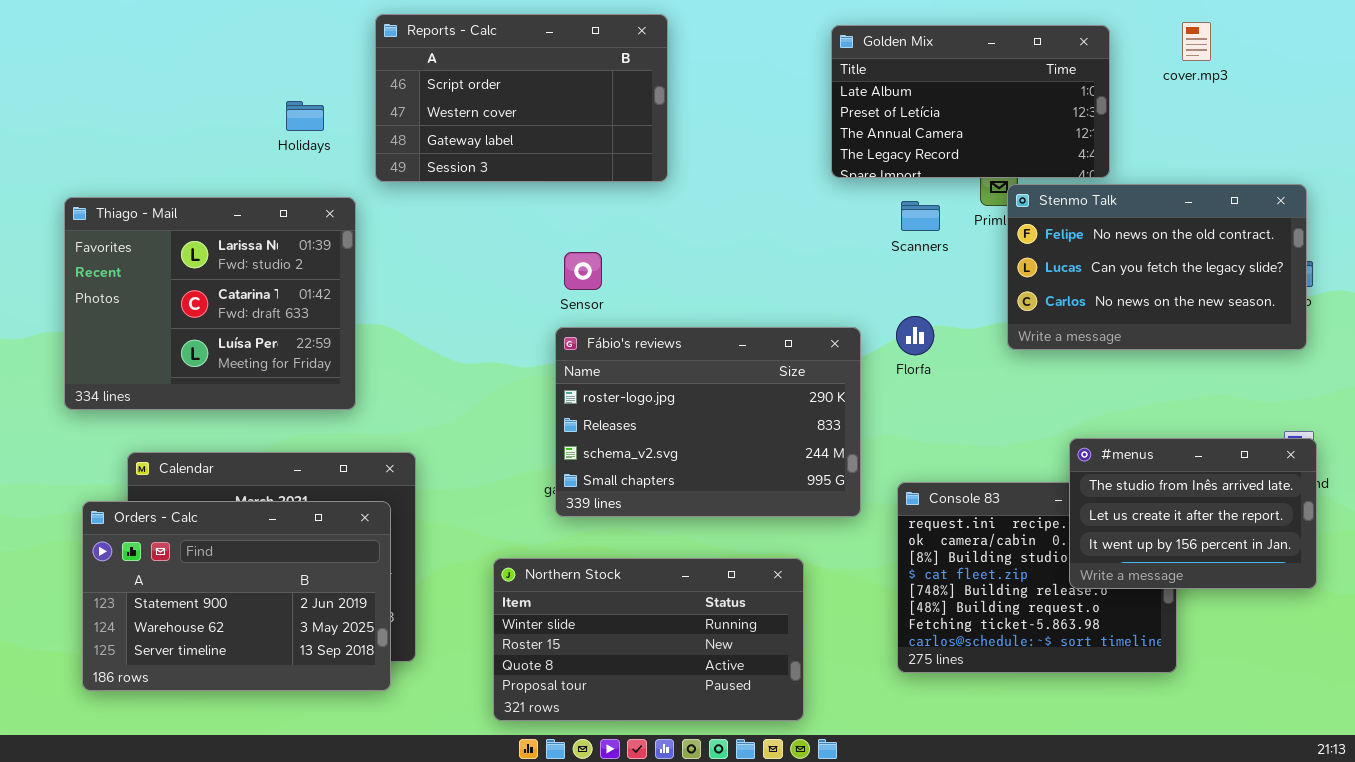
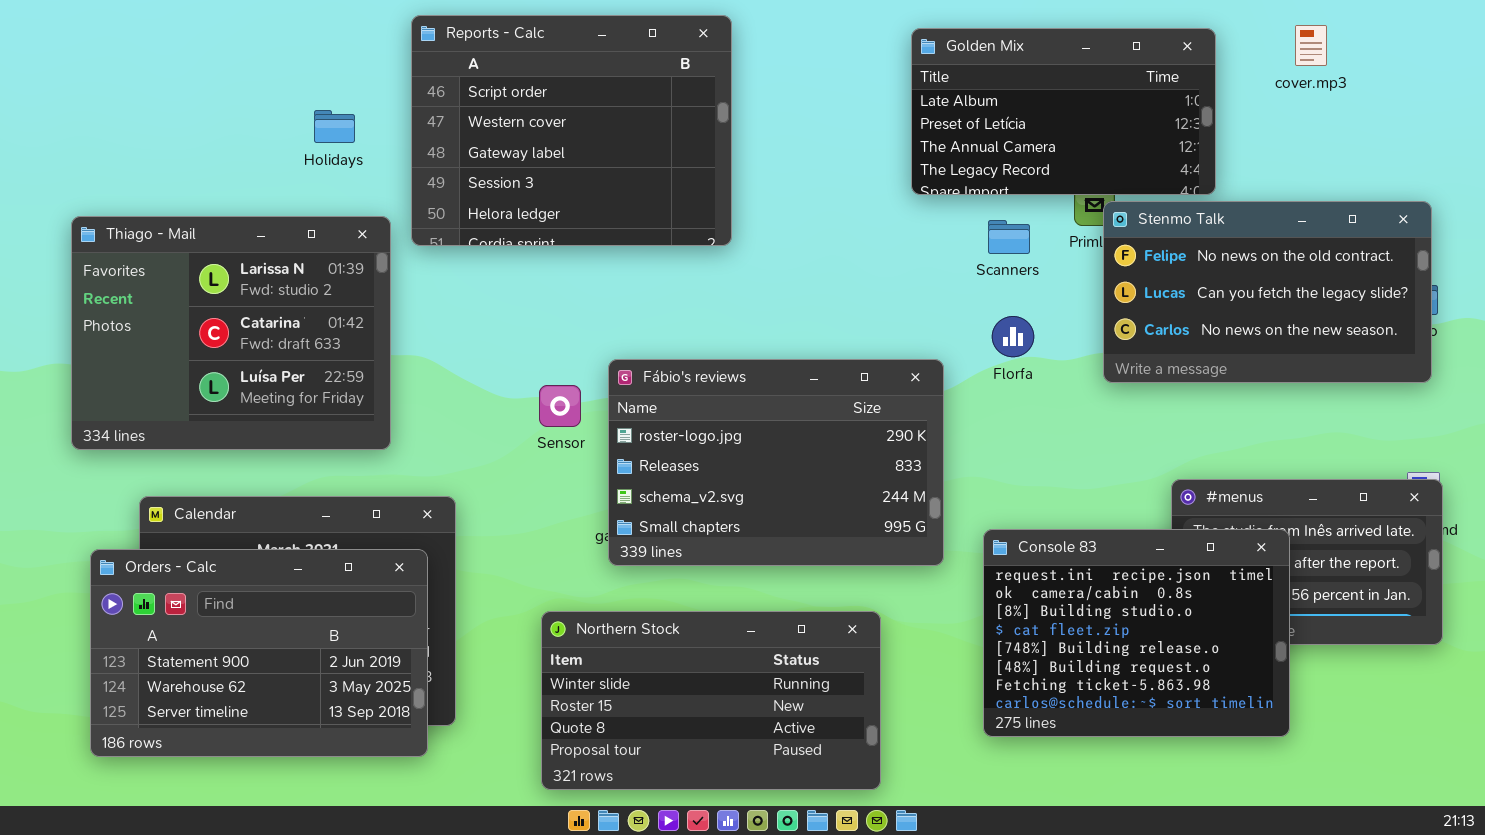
Reports - Calc: [375,14,668,182] -> [411,15,732,246], resized
Sensor: [564,252,602,290] -> [539,385,581,427], moved
Florfa: [896,316,934,355] -> [992,316,1034,357], moved
Console 83: [897,482,1177,673] -> [983,529,1290,737], raised

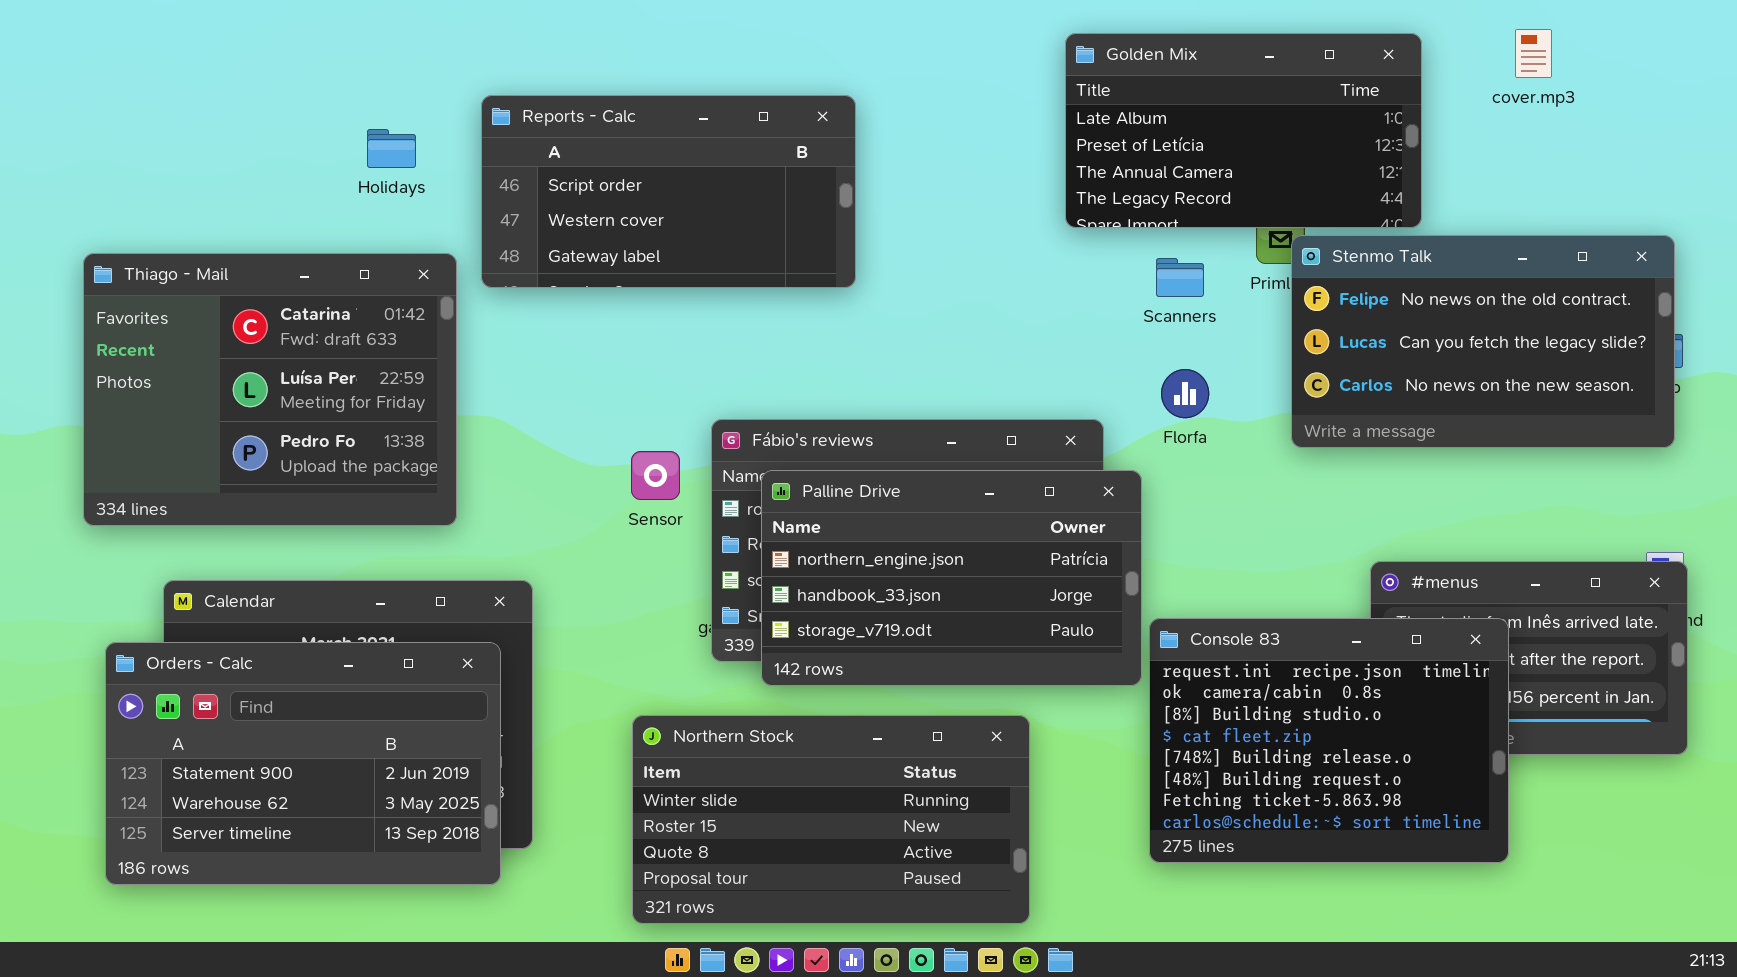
Reports - Calc: [411,15,732,246] -> [481,95,856,288], resized
Thiago - Mail: [71,216,391,450] -> [83,253,457,526], scrolled down 1 row
Palline Drive: none -> [761,470,1142,686], opened

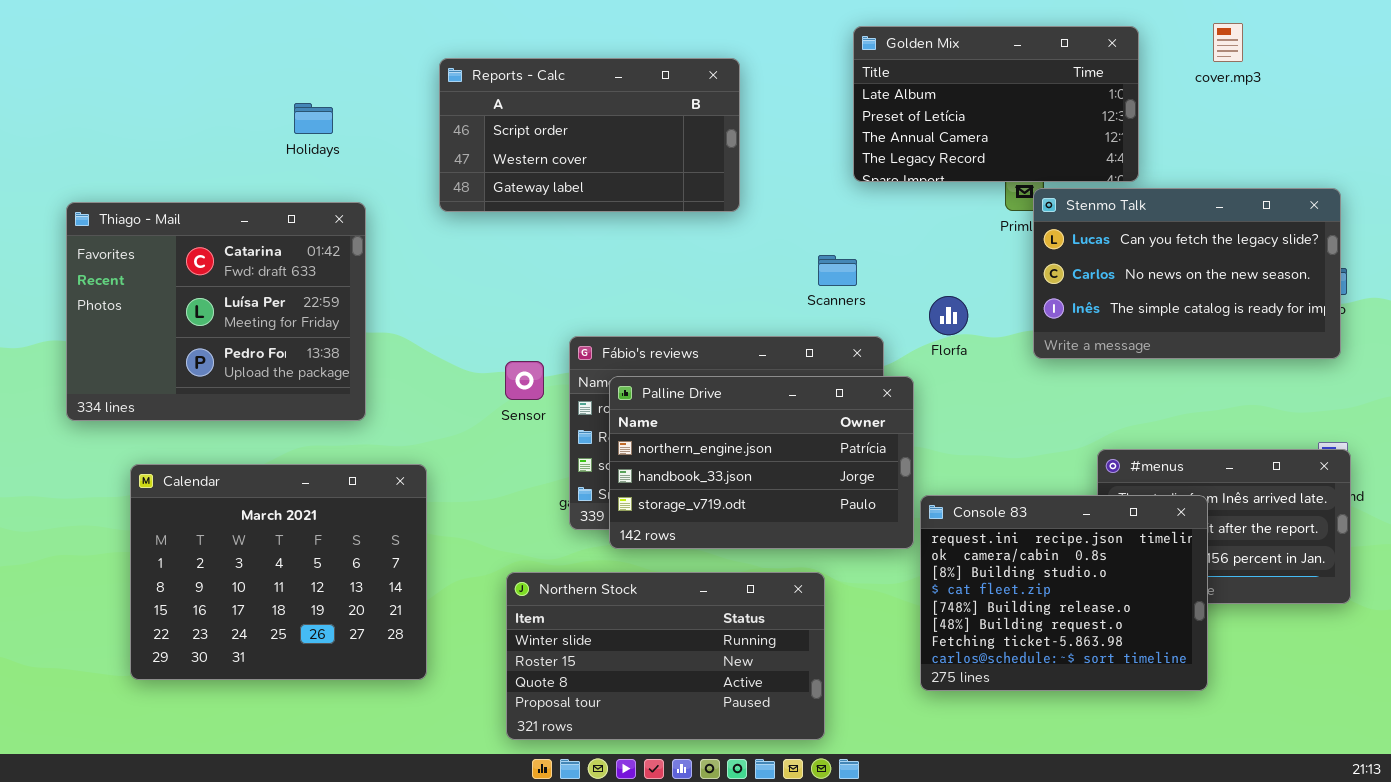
Reports - Calc: [481,95,856,288] -> [439,58,740,212], moved
Stenmo Talk: [1291,235,1675,448] -> [1033,188,1341,359], scrolled down 1 row
Scanners: [1156,258,1204,297] -> [818,255,857,286], moved
Orders - Calc: [105,642,501,885] -> none, closed

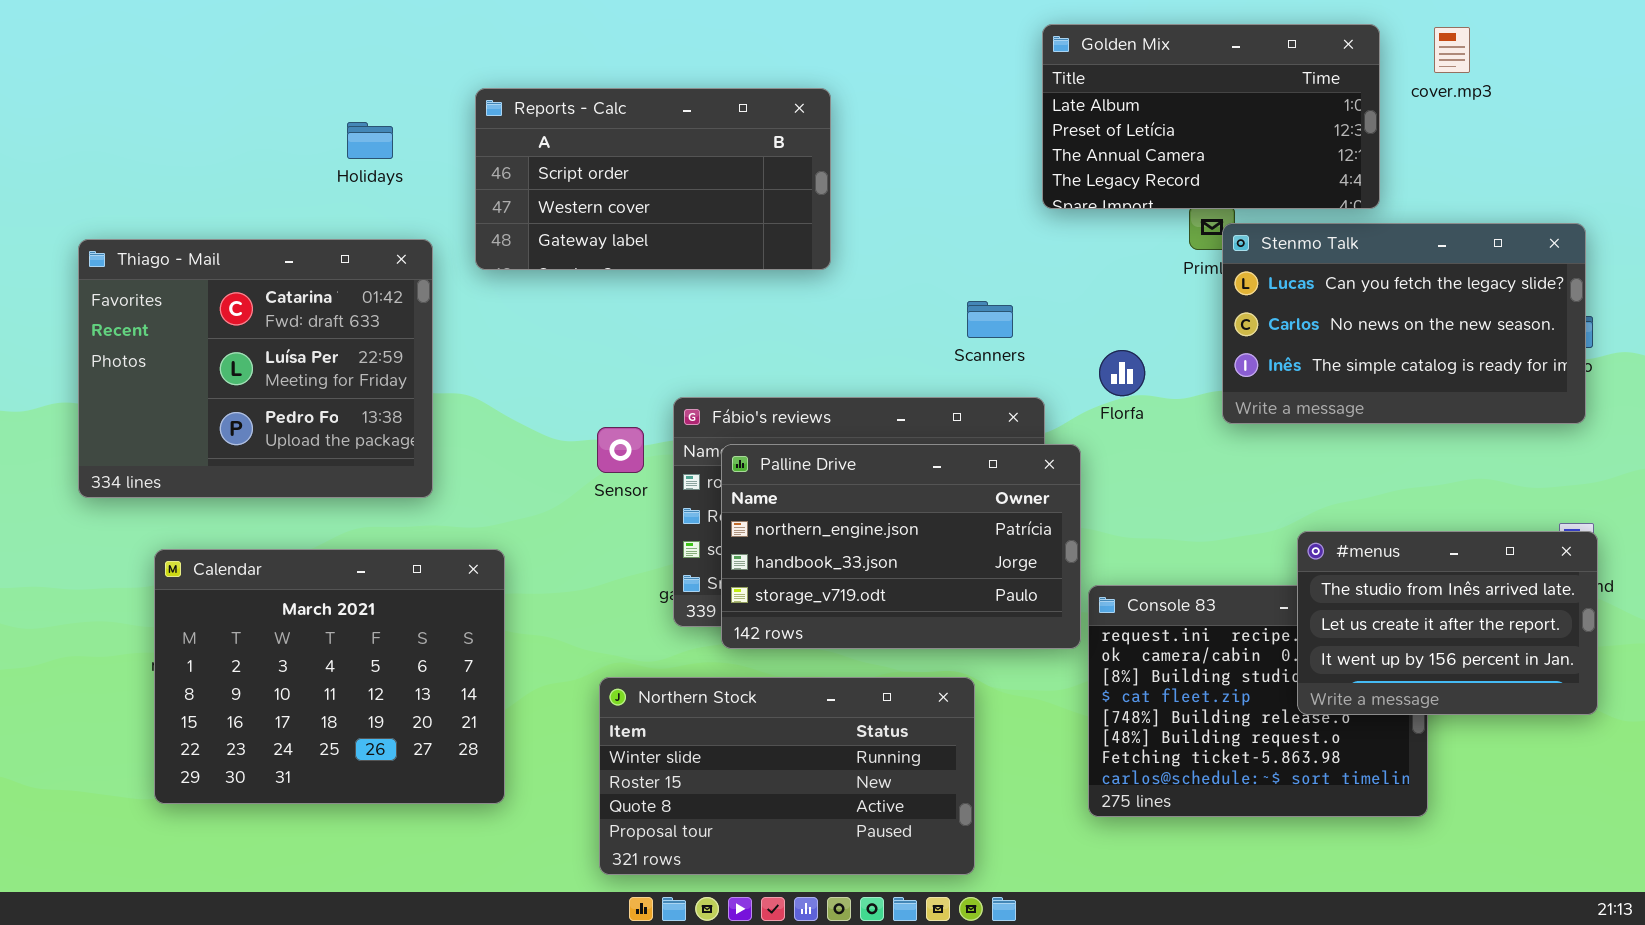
Golden Mix: [853,26,1139,182] -> [1042,24,1380,209], moved
Reports - Calc: [439,58,740,212] -> [475,88,831,270], moved
#menus: [1097,449,1351,604] -> [1297,531,1598,715], raised

